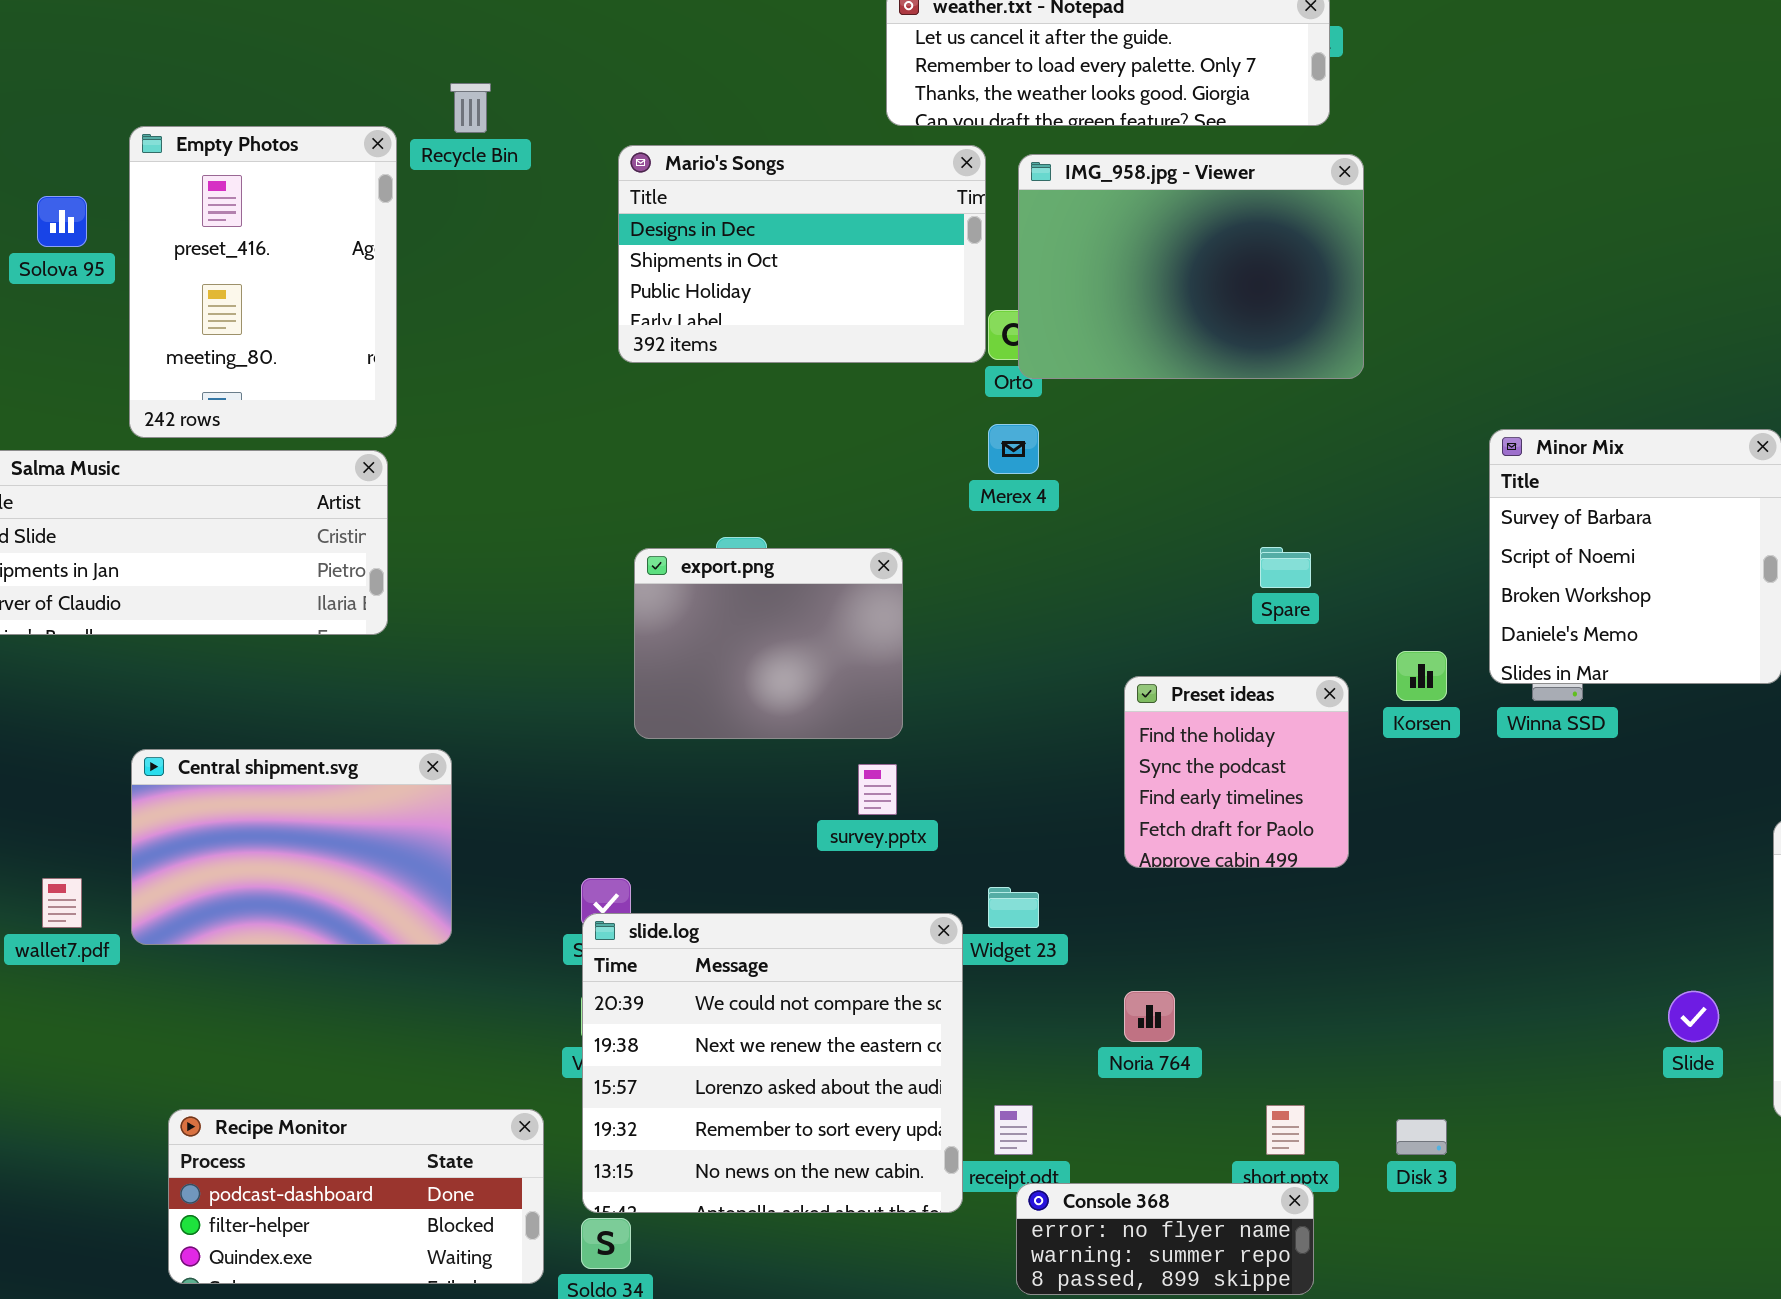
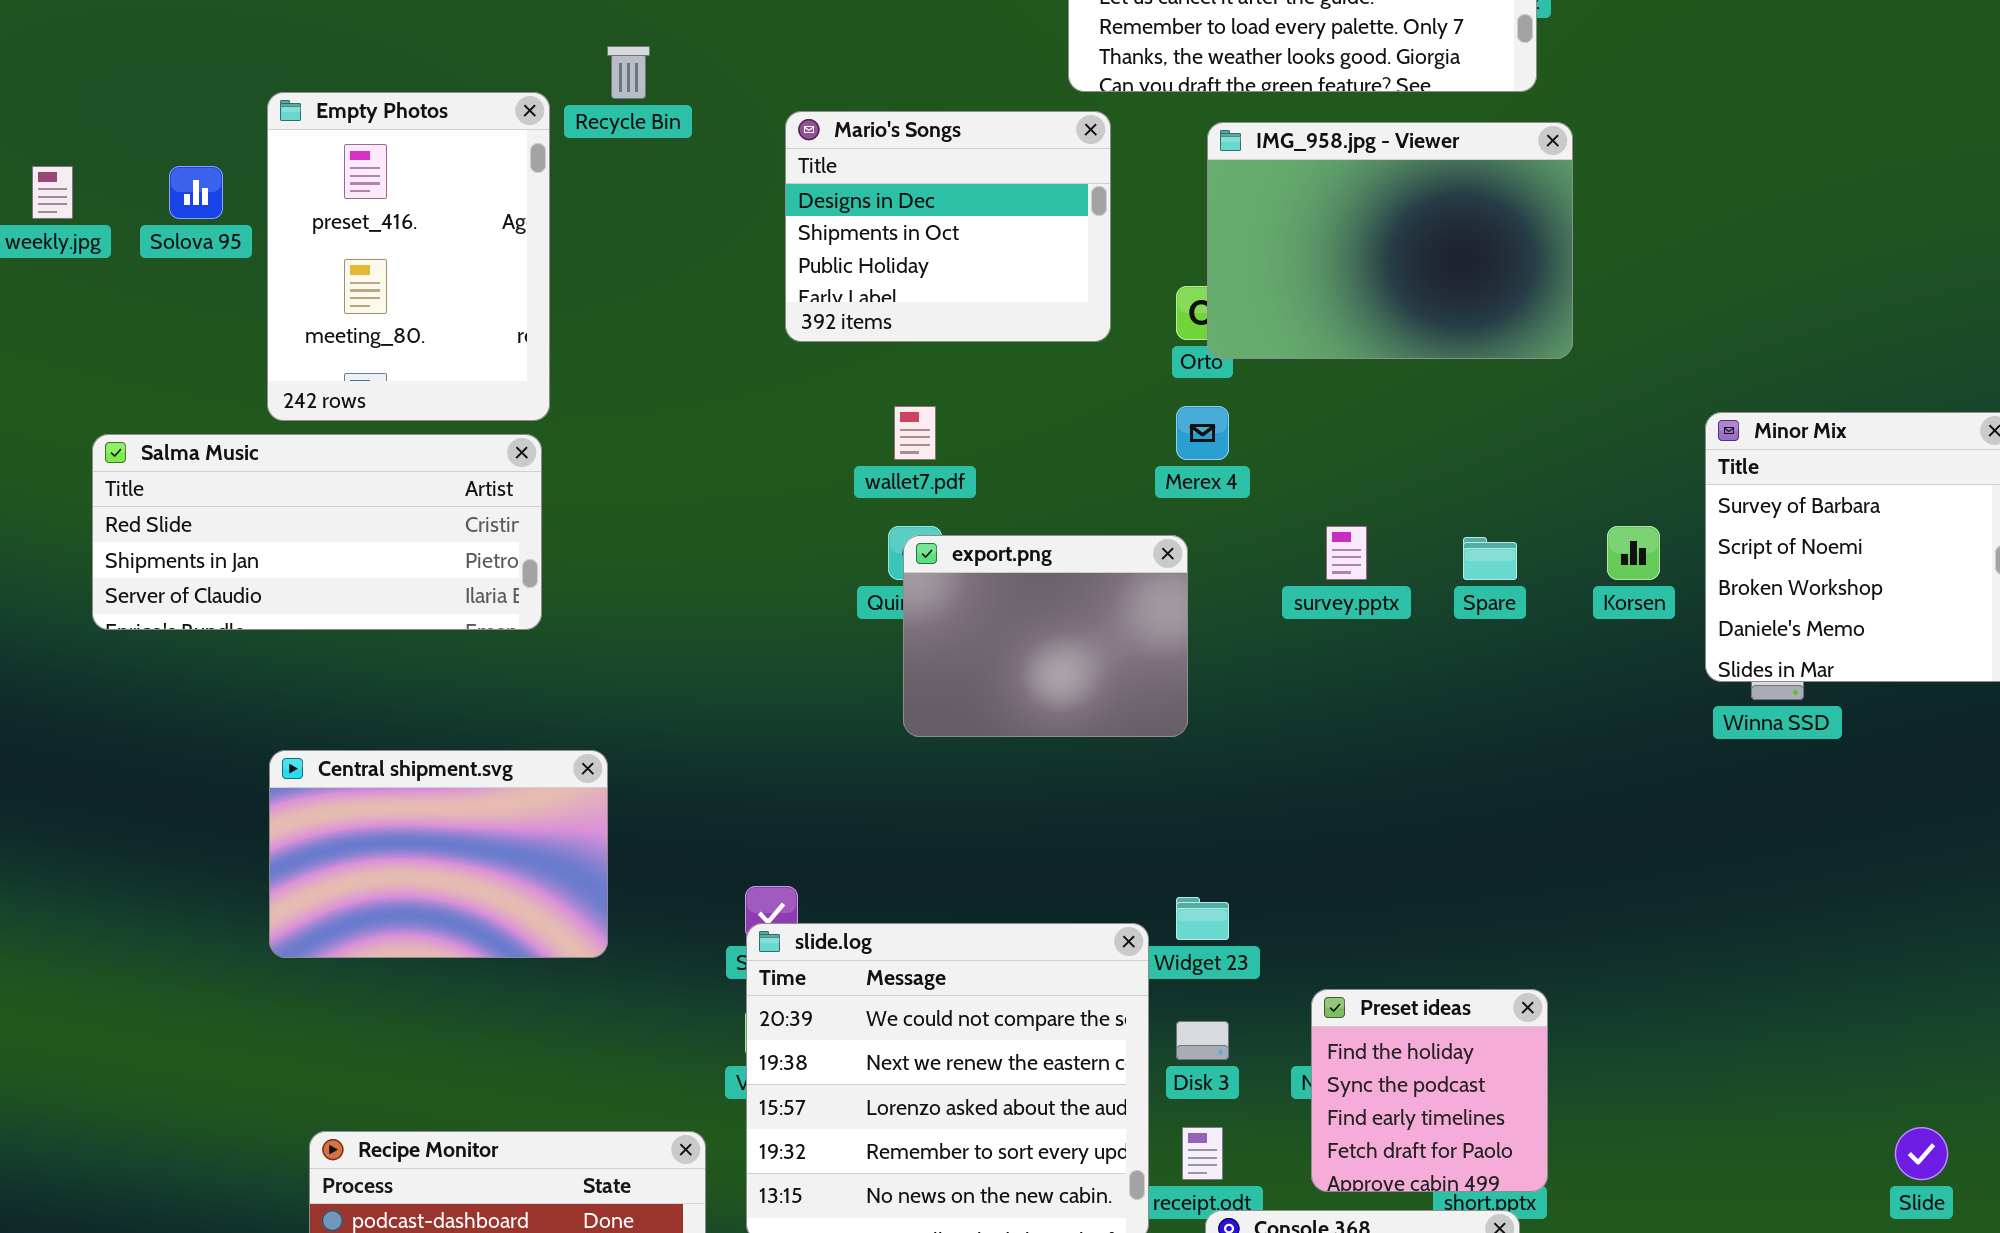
Mario's Songs: [618,145,986,363] -> [785,111,1111,342], resized
export.png: [634,548,903,739] -> [903,535,1188,737], moved
Korsen: [1396,651,1447,701] -> [1607,526,1660,580], moved
Preset ideas: [1124,676,1349,868] -> [1311,989,1548,1192], moved
survey.pptx: [858,764,897,815] -> [1326,526,1367,580], moved
wallet7.pdf: [42,878,82,928] -> [894,406,936,460], moved
Slide: [1668,991,1719,1042] -> [1895,1127,1948,1180], moved
Disk 3: [1396,1119,1447,1155] -> [1176,1021,1229,1060], moved

